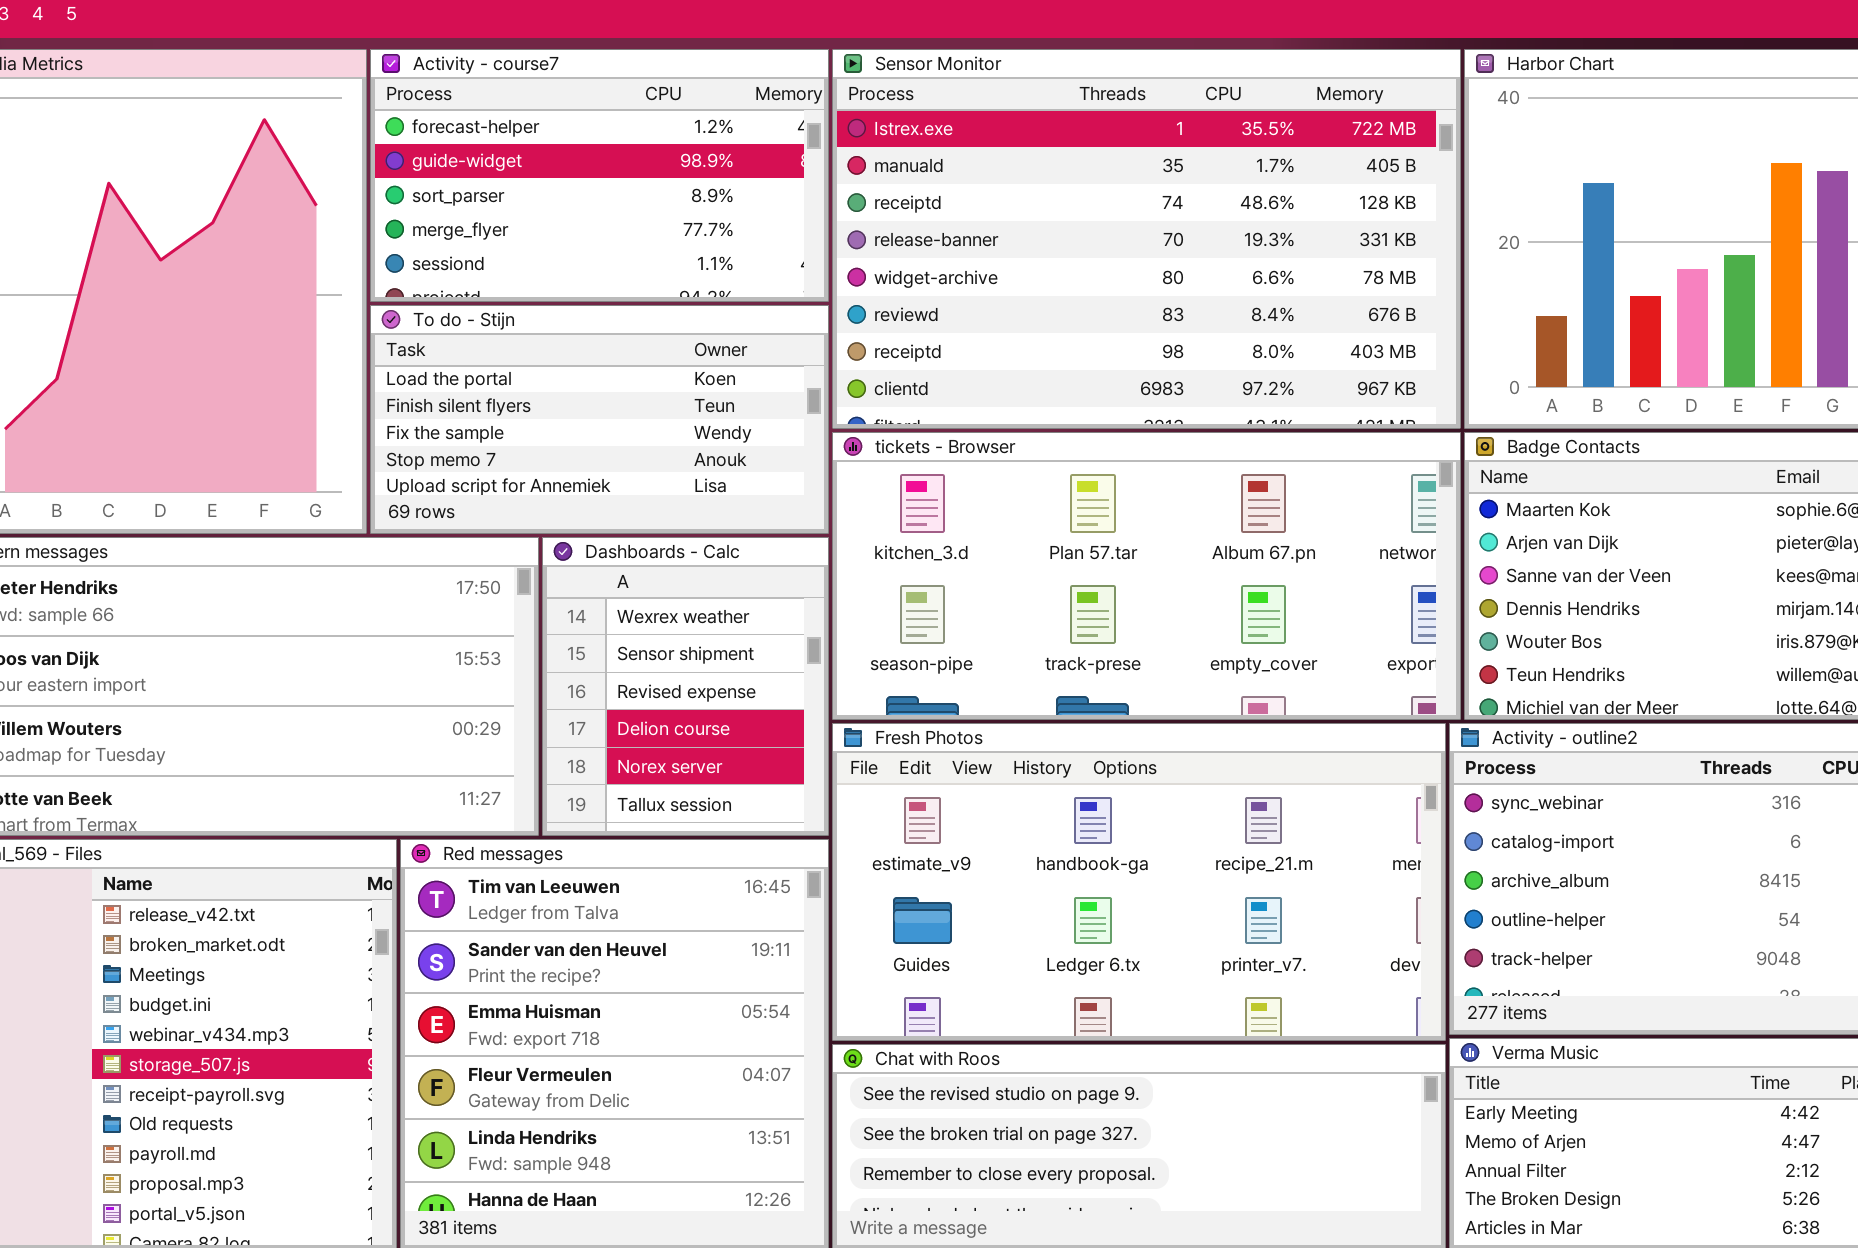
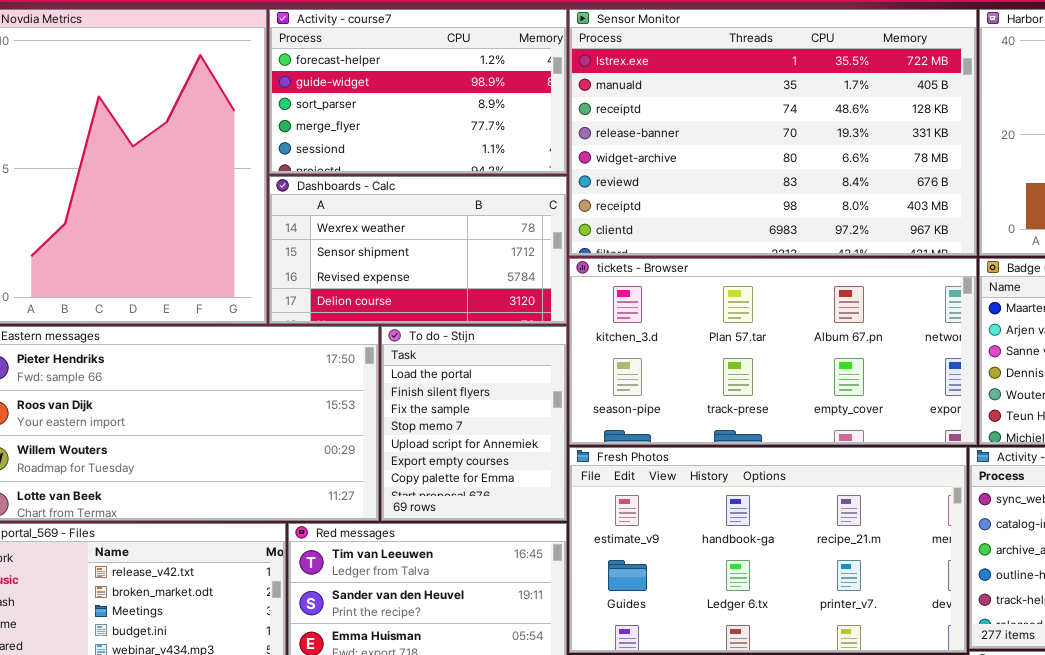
To do - Stijn: [370,305,829,534] -> [381,326,567,521], moved, resized
Dashboards - Calc: [542,537,829,836] -> [269,176,567,324], moved, resized

